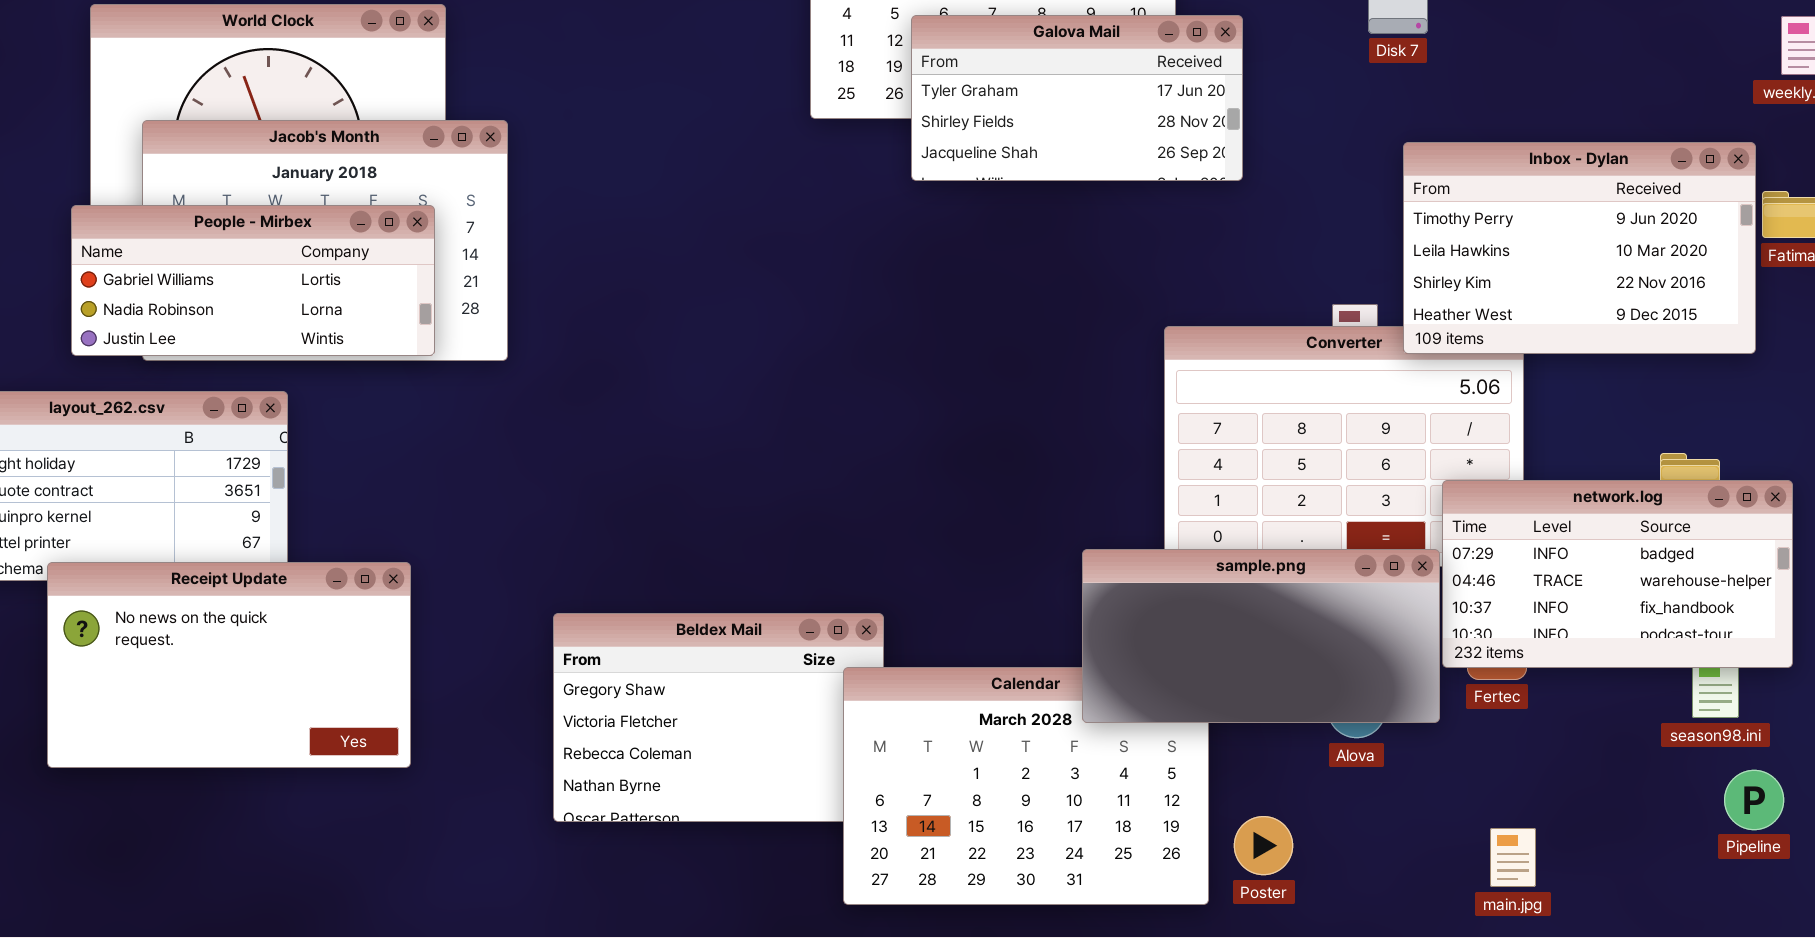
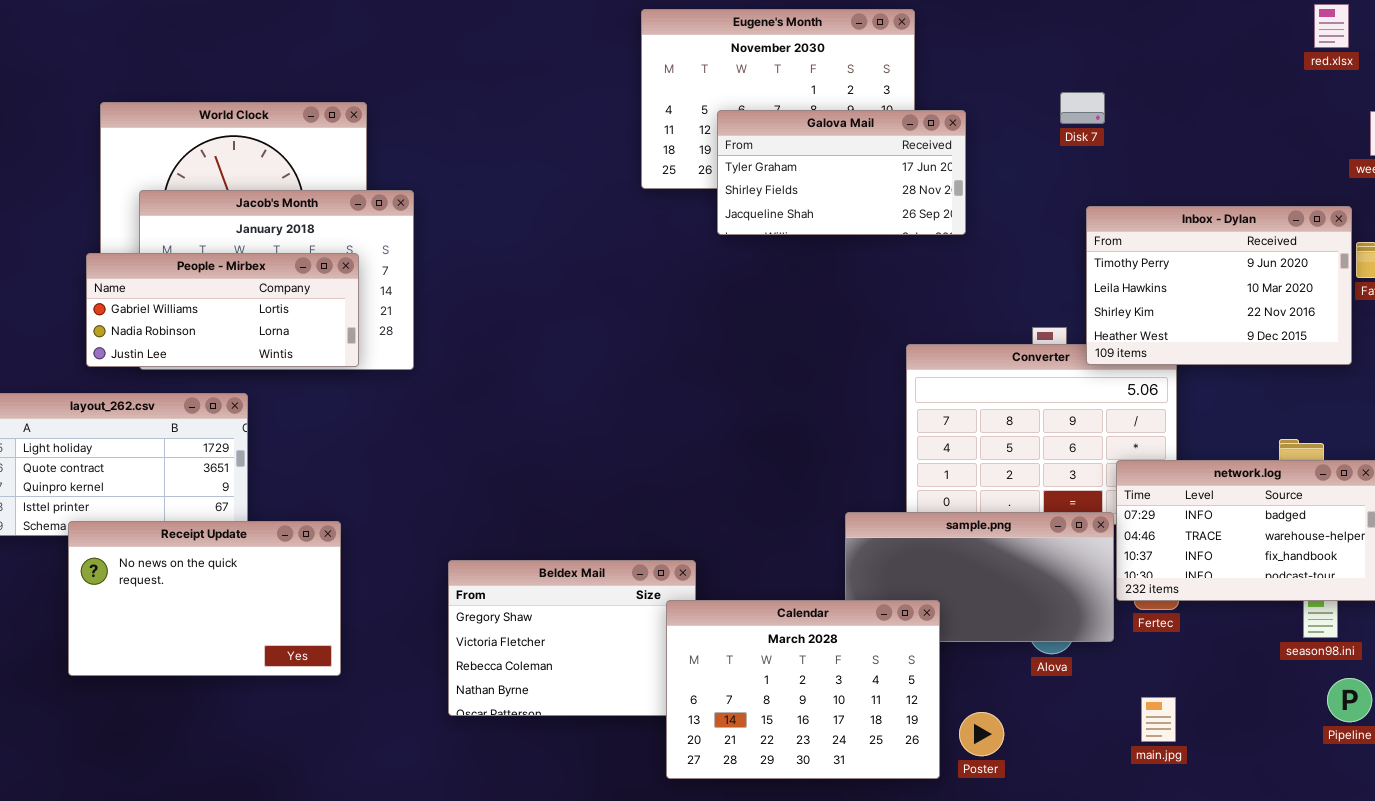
Calendar: [843,667,1209,905] -> [666,600,940,779], raised
main.jpg: [1490,828,1536,887] -> [1141,697,1176,742], moved

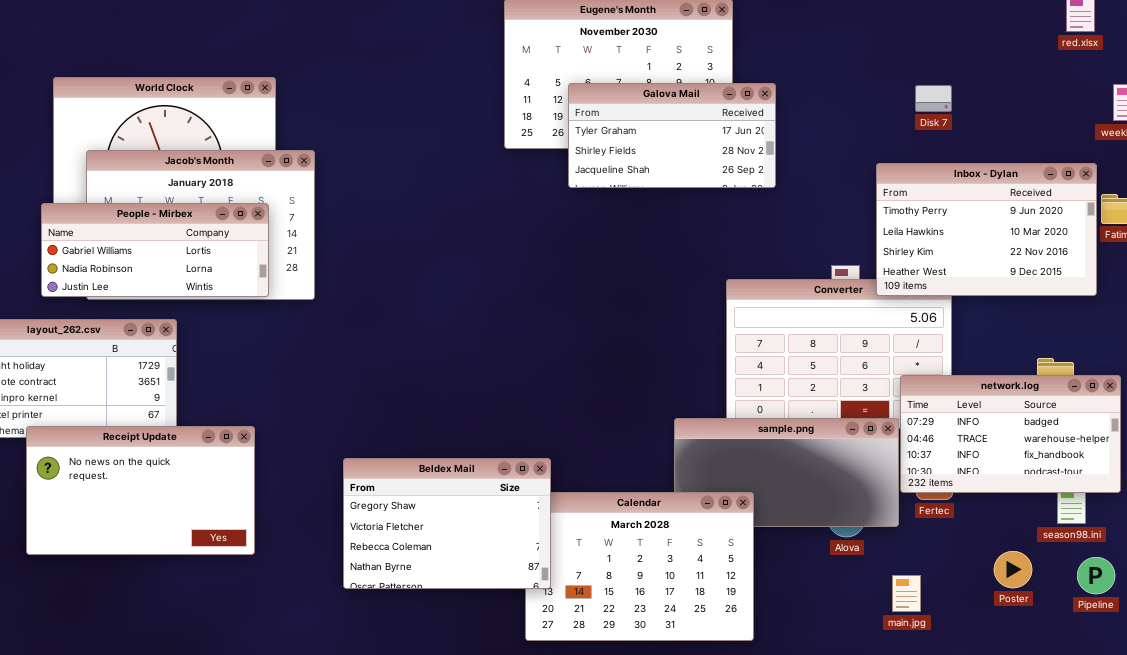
Disk 7: [1060,92,1105,124] -> [915,85,952,112], moved
Beldex Mail: [448,560,696,716] -> [343,458,551,589], raised
main.jpg: [1141,697,1176,742] -> [892,575,921,612], moved
Poster: [959,712,1004,756] -> [994,551,1032,588], moved

